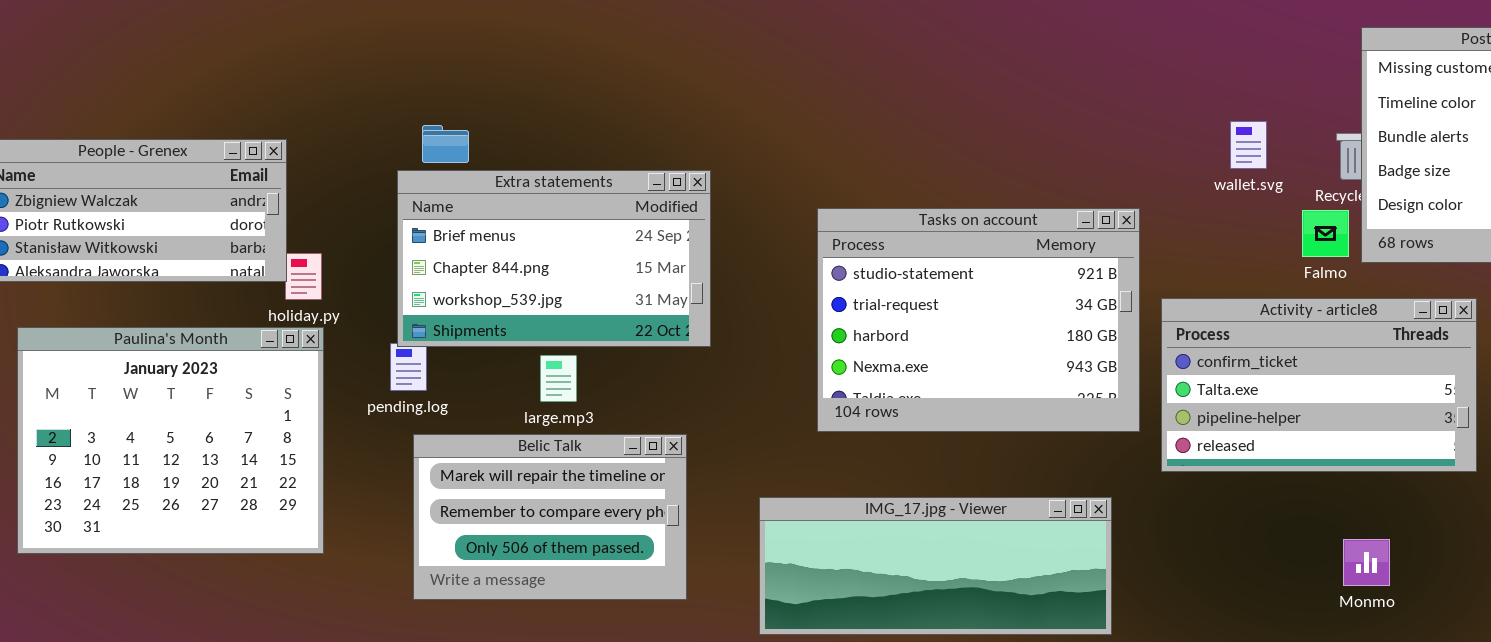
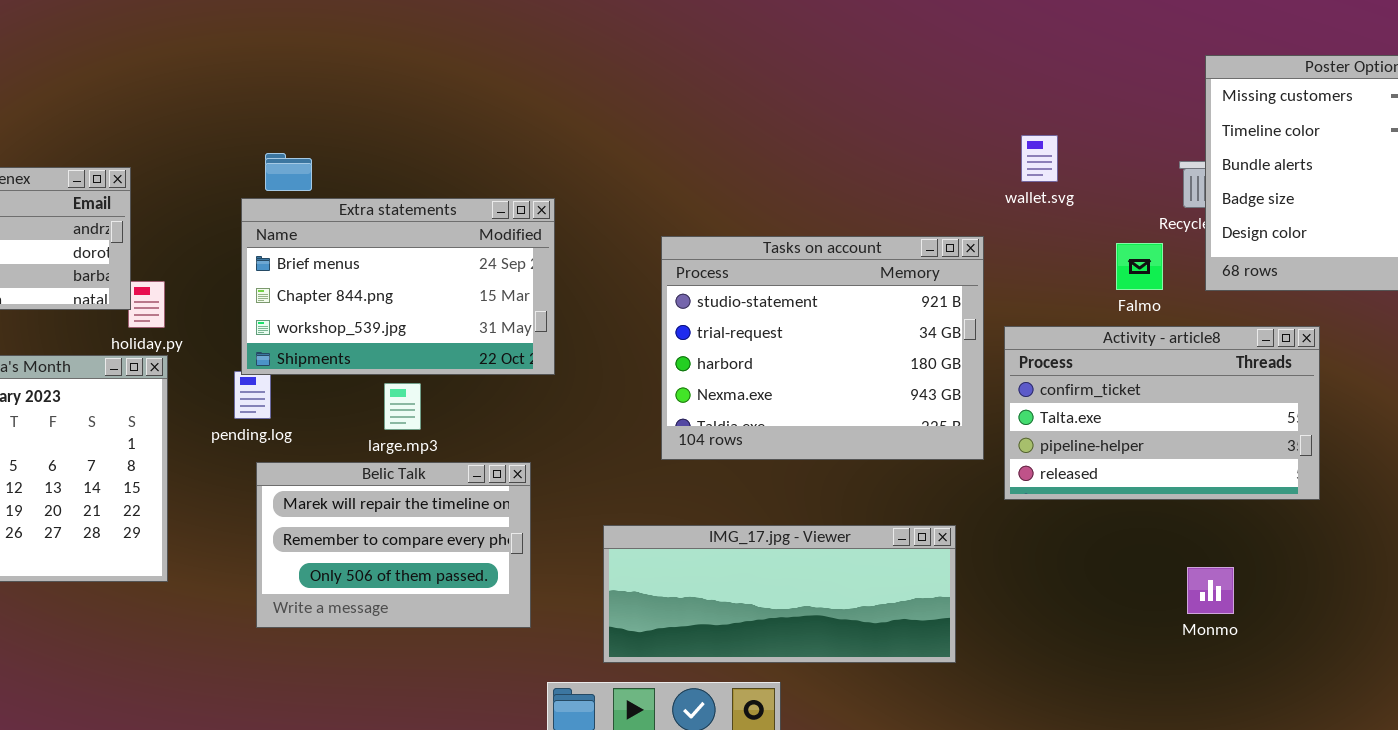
wallet.svg: [1230,121,1267,169] -> [1021,135,1058,182], moved
Falmo: [1302,210,1349,257] -> [1116,243,1163,290], moved

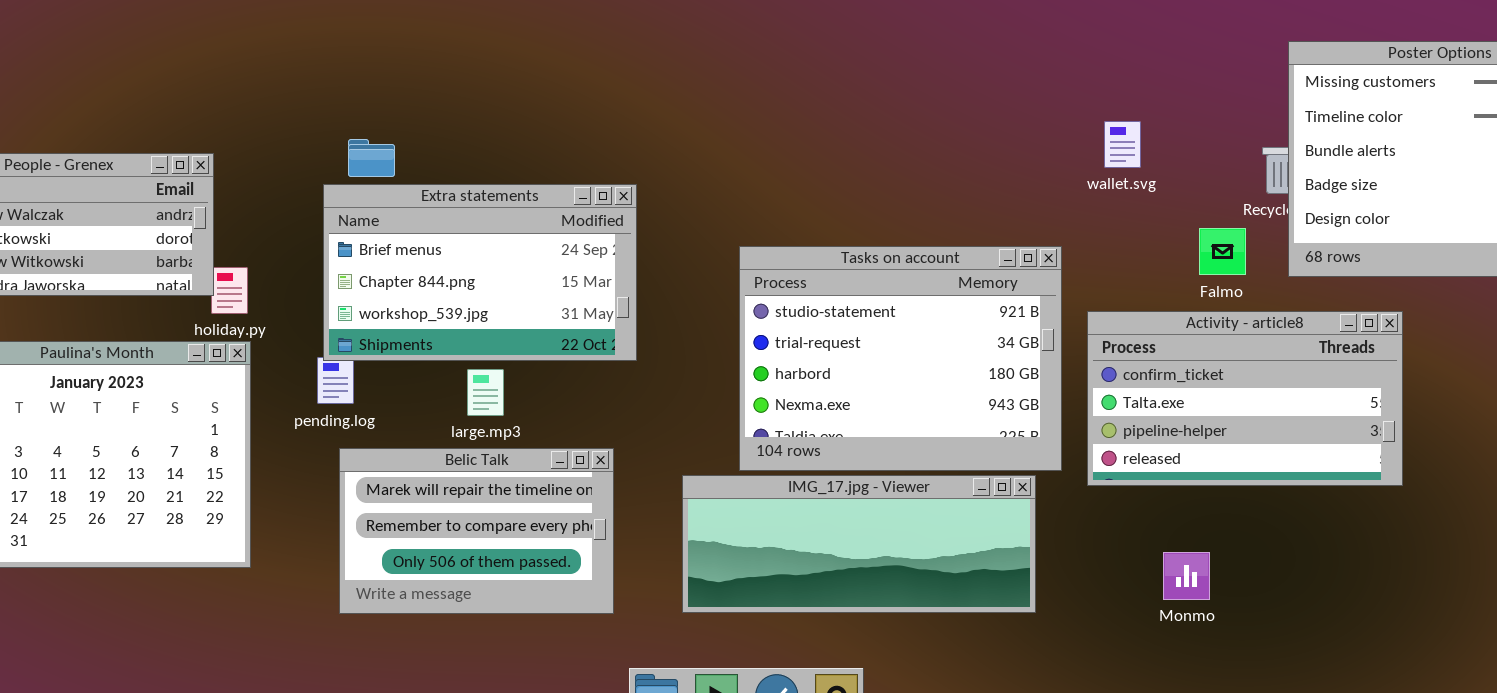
Tasks on account: [661,236,984,460] -> [739,246,1062,471], moved
IMG_17.jpg - Viewer: [603,525,956,663] -> [682,475,1036,613], moved
Monmo: [1187,567,1234,614] -> [1163,552,1210,600], moved

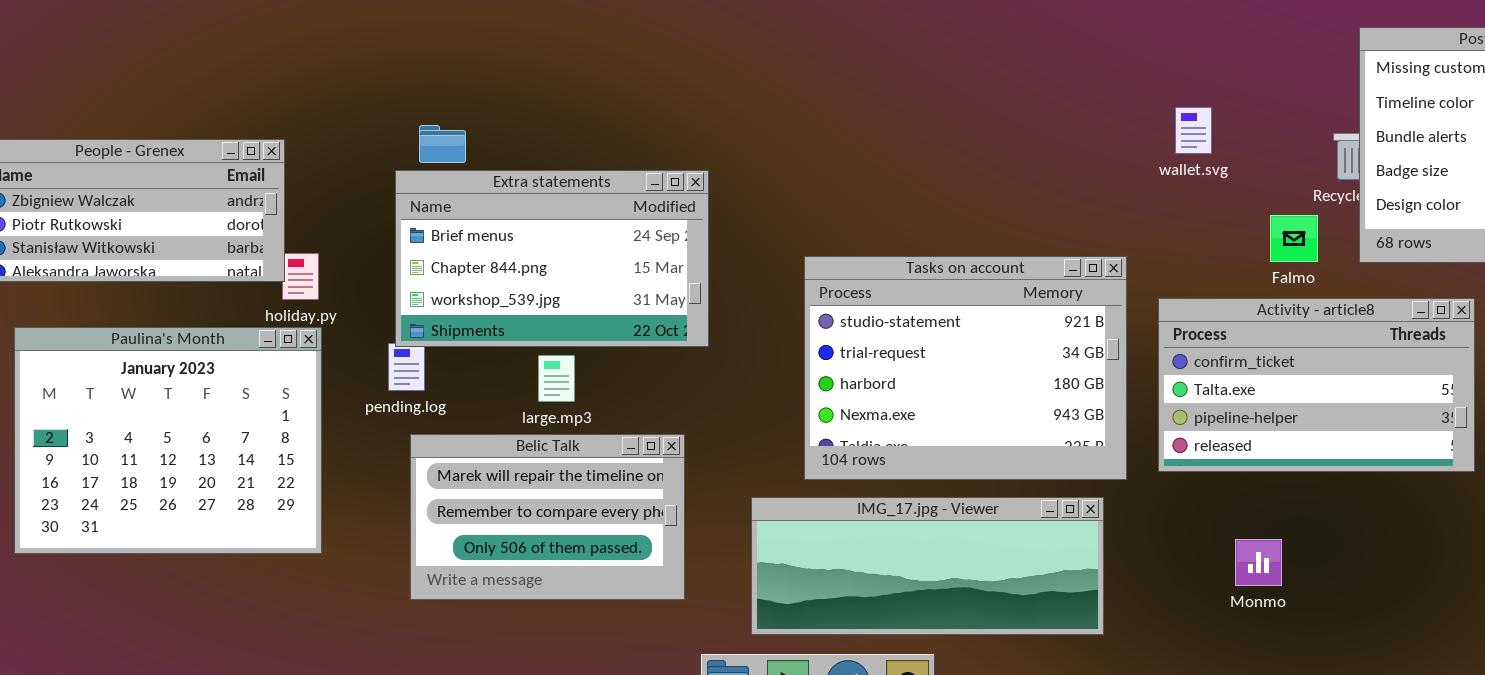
Tasks on account: [739,246,1062,471] -> [804,256,1127,480], moved
IMG_17.jpg - Viewer: [682,475,1036,613] -> [751,497,1104,635], moved

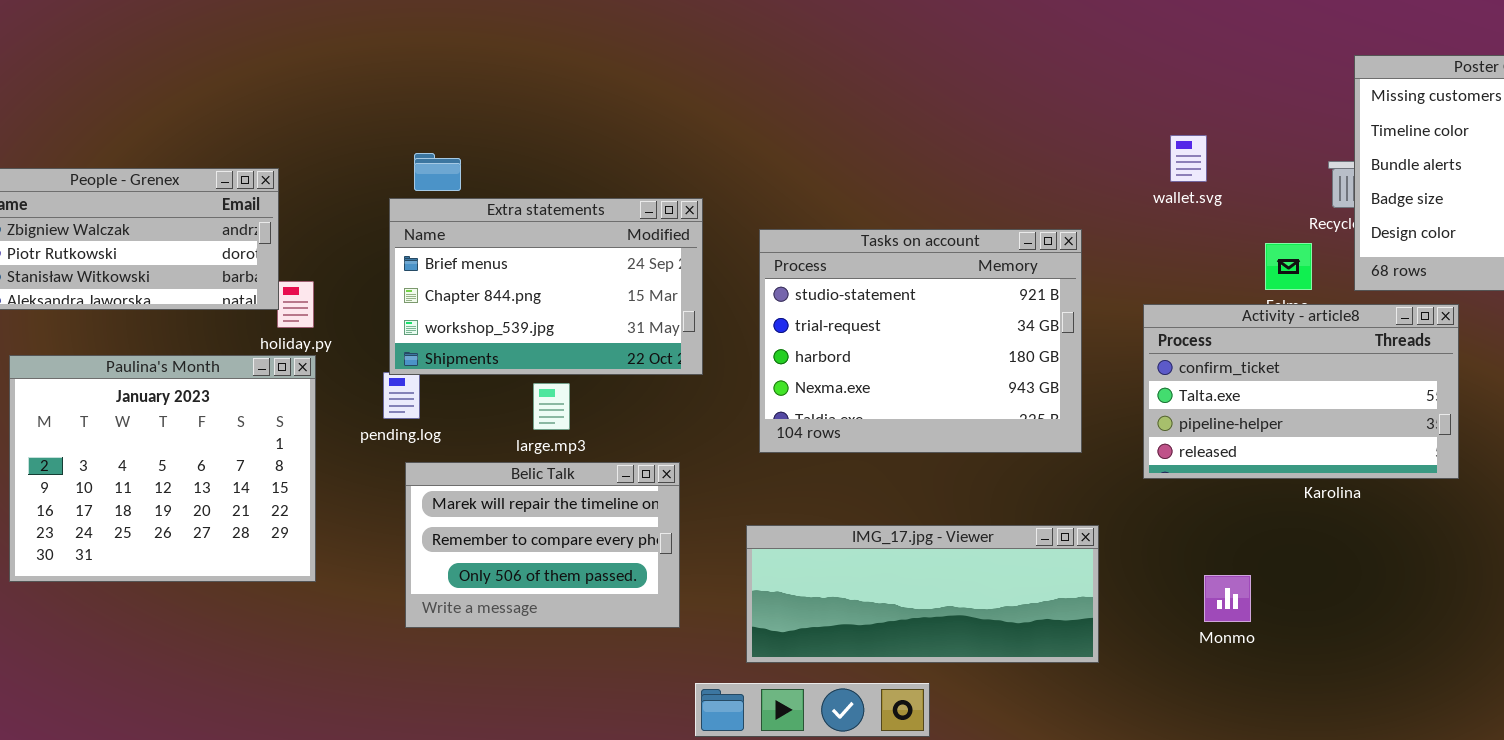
Tasks on account: [804,256,1127,480] -> [759,229,1082,453], moved
Activity - article8: [1158,298,1475,472] -> [1143,304,1459,479], moved
Monmo: [1235,539,1282,586] -> [1204,575,1251,622], moved

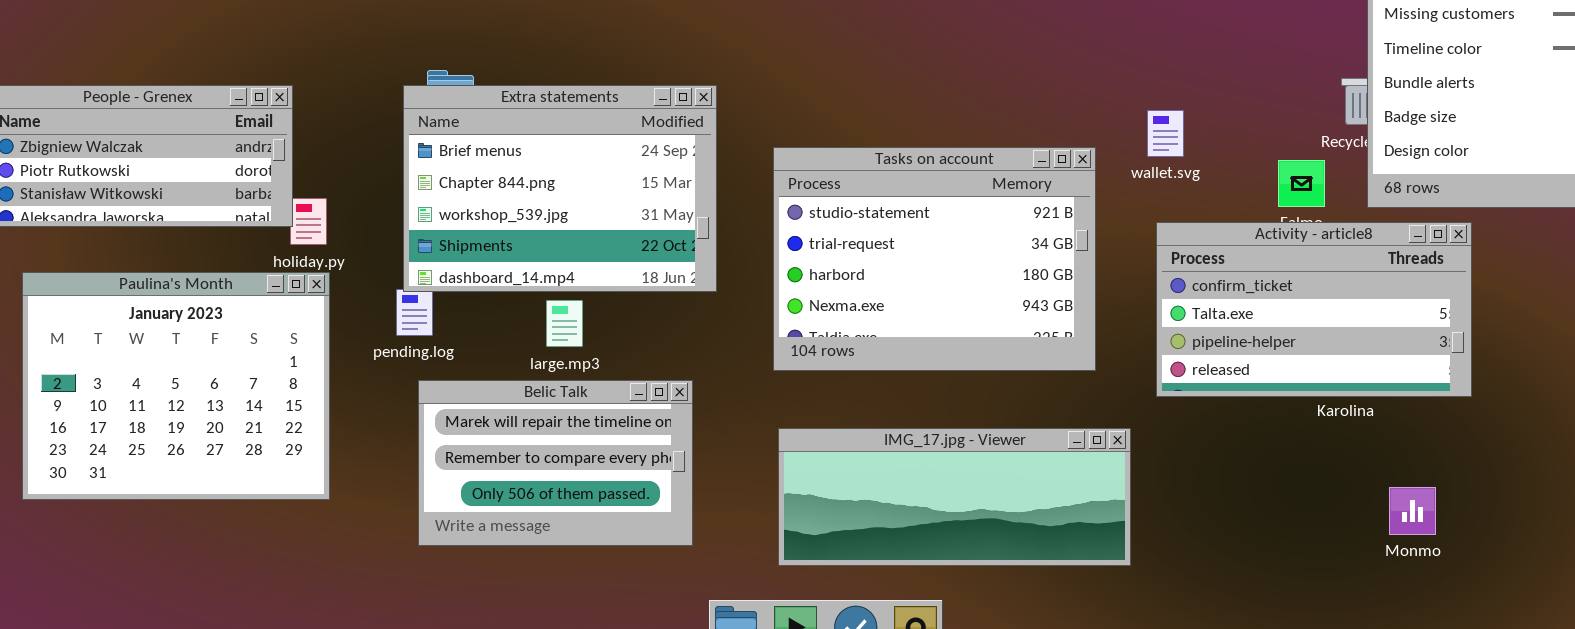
wallet.svg: [1170,135,1207,182] -> [1147,110,1184,157], moved
Extra statements: [389,198,703,375] -> [403,85,717,292], resized
IMG_17.jpg - Viewer: [746,525,1099,663] -> [778,428,1131,566], moved
Monmo: [1204,575,1251,622] -> [1389,487,1436,535], moved

